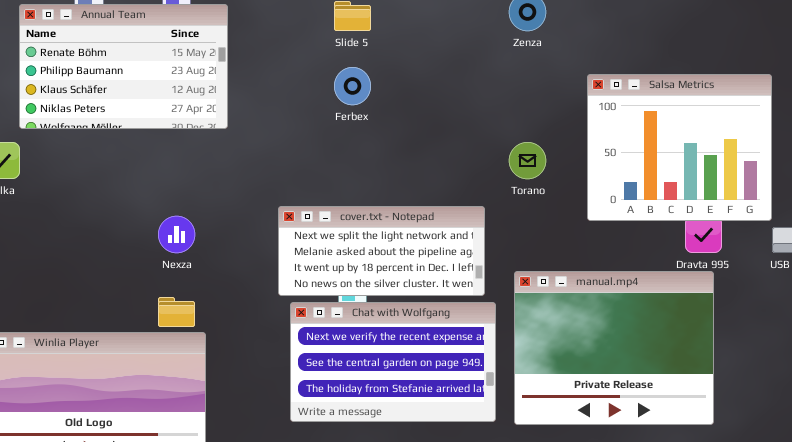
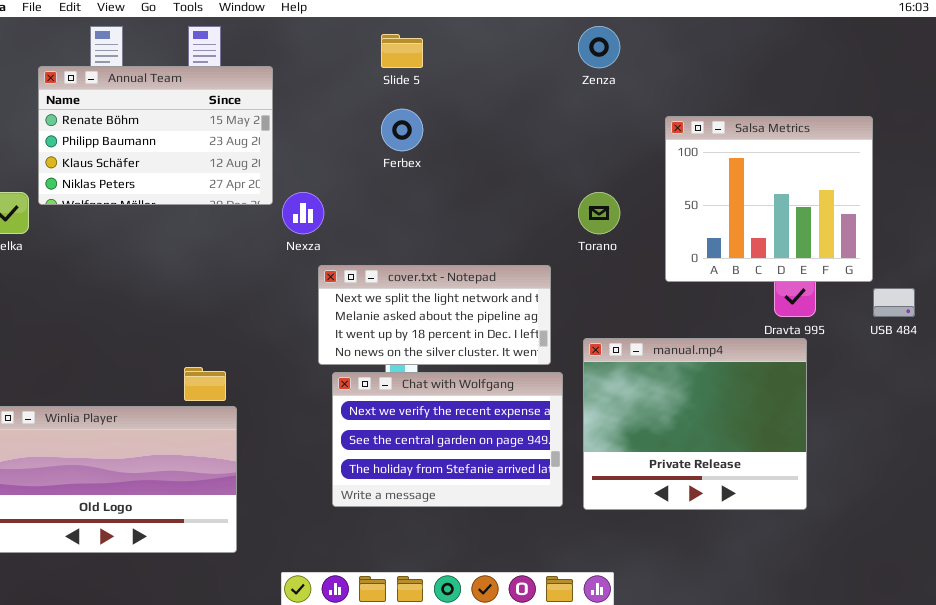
Annual Team: [19,4,228,129] -> [38,66,273,205], moved
Nexza: [158,216,195,253] -> [282,192,324,234], moved

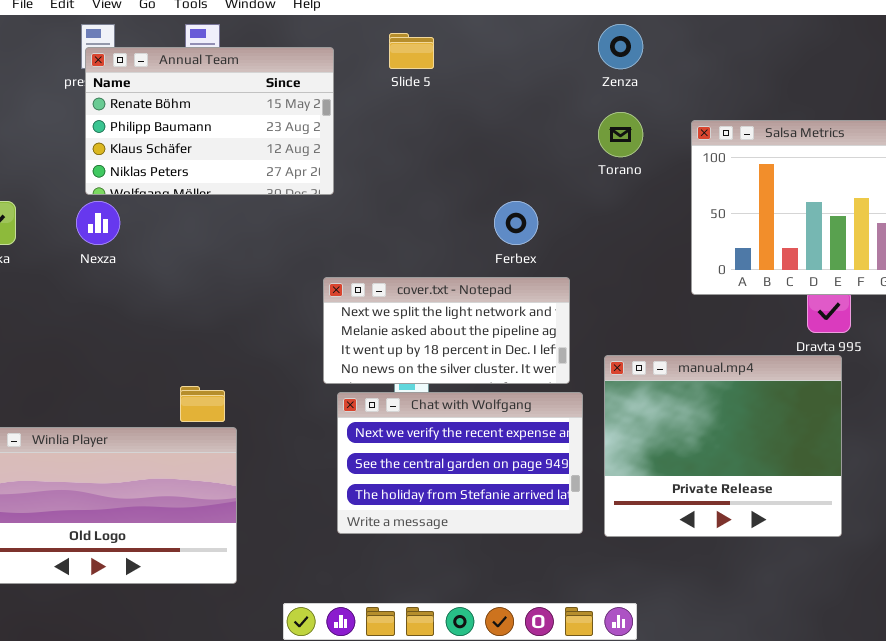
Annual Team: [38,66,273,205] -> [85,47,334,195], moved
Ferbex: [381,109,423,151] -> [494,201,538,245], moved
Nexza: [282,192,324,234] -> [76,201,120,245], moved
Torano: [578,192,620,234] -> [598,112,643,157], moved

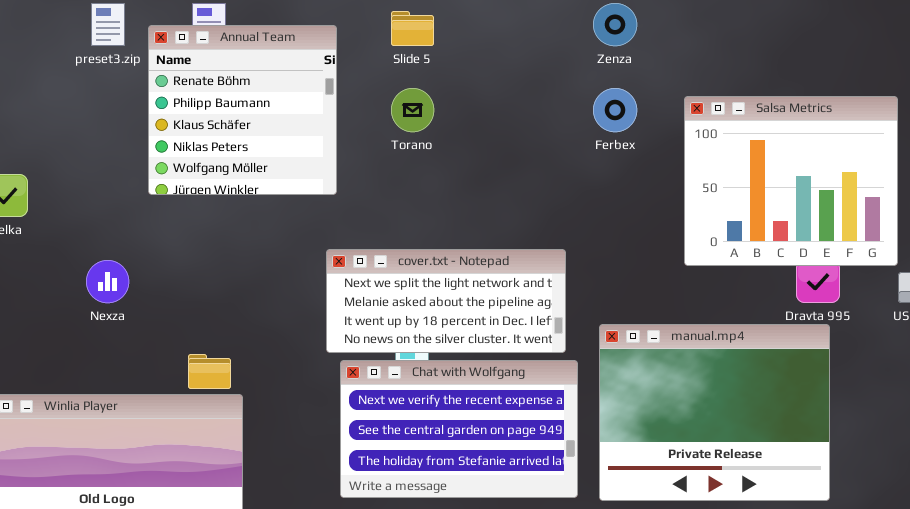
Annual Team: [85,47,334,195] -> [148,25,337,195], resized
Torano: [598,112,643,157] -> [391,88,434,132], moved
Nexza: [76,201,120,245] -> [86,260,129,303], moved
Ferbex: [494,201,538,245] -> [593,88,637,132], moved

